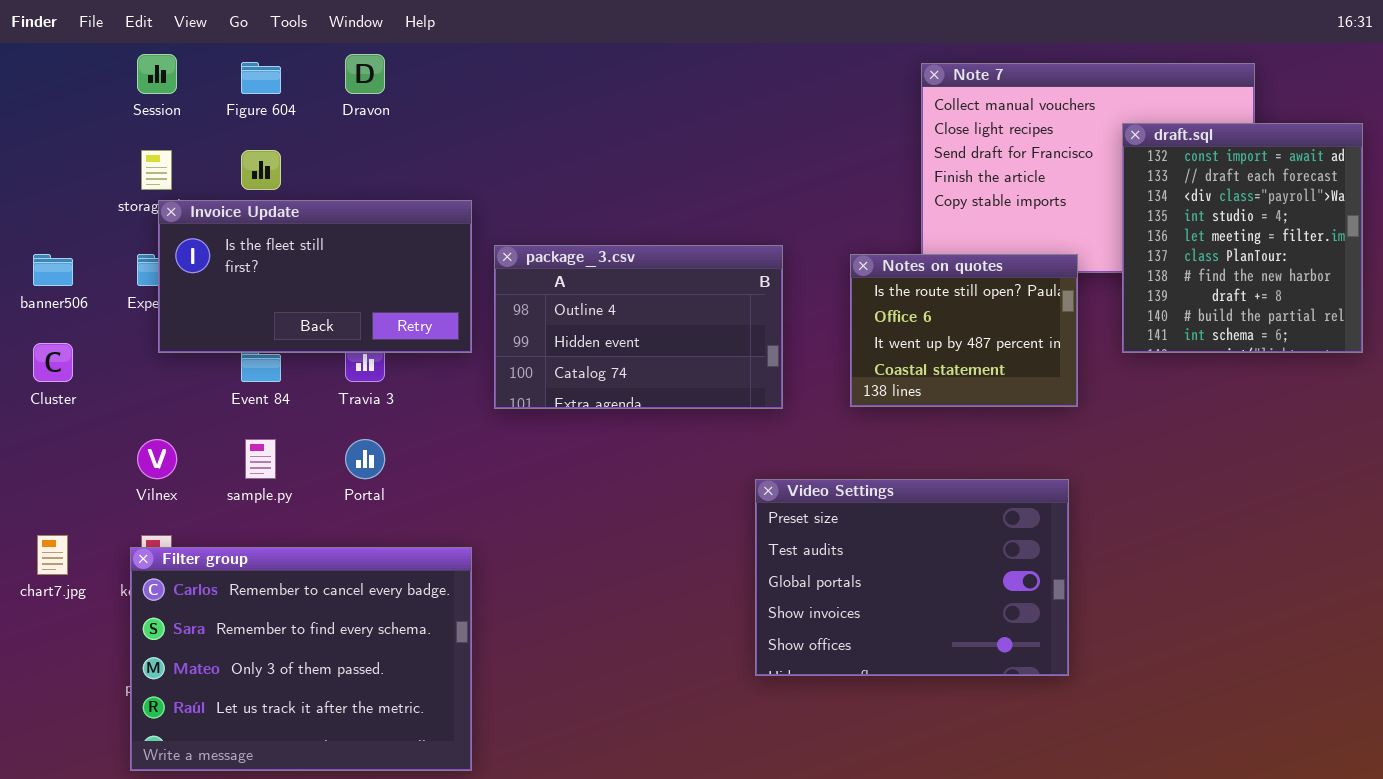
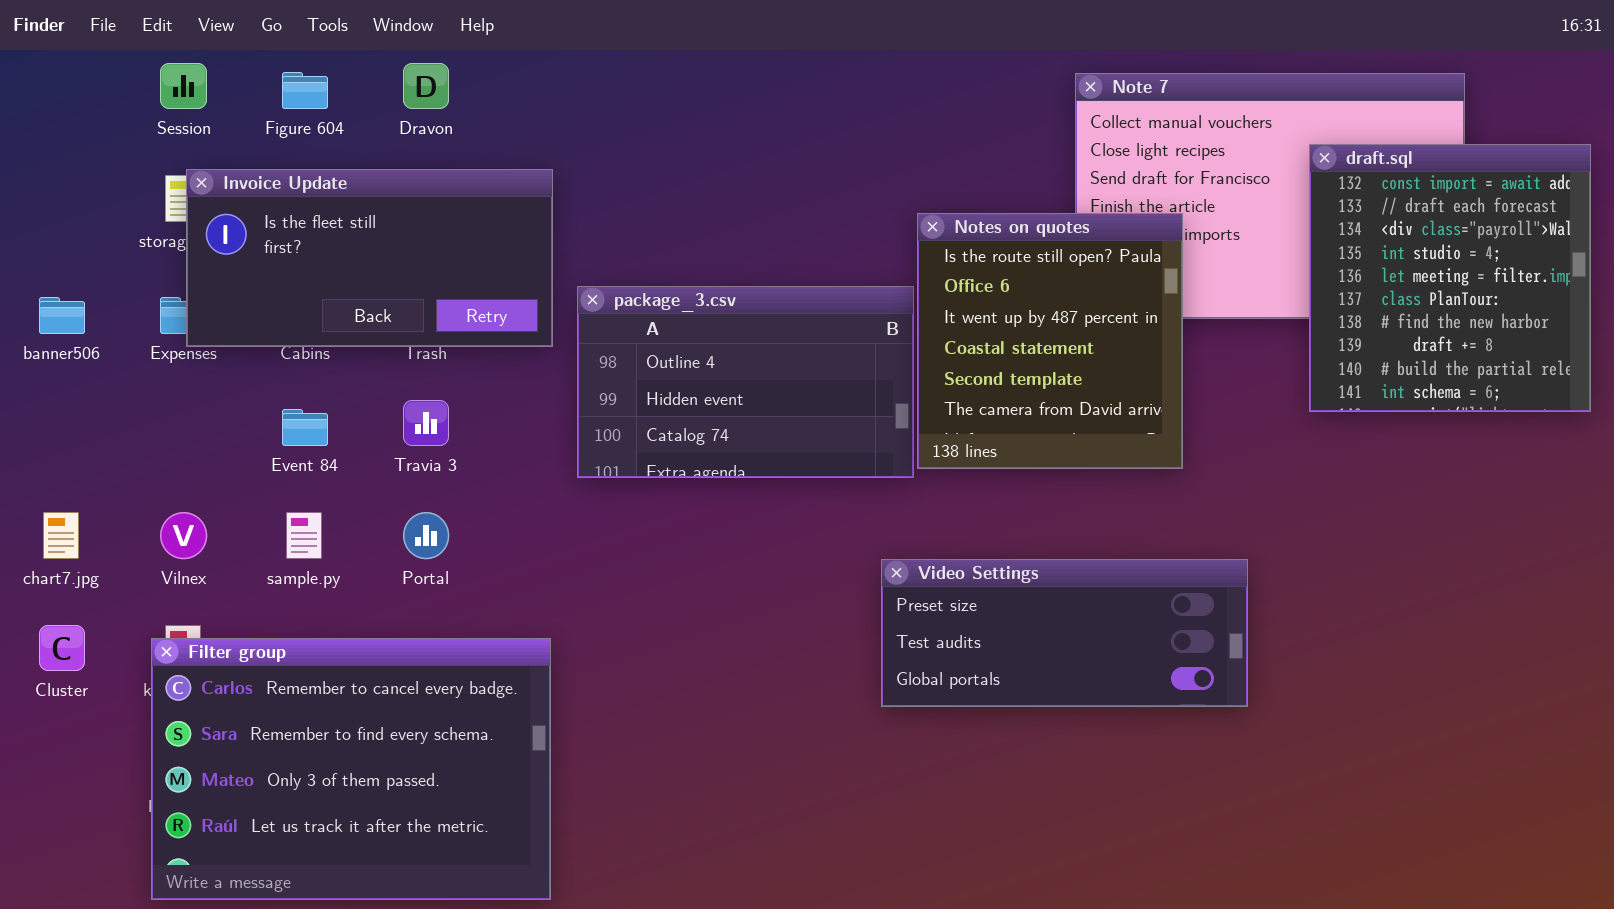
Invoice Update: [158,200,472,353] -> [186,169,553,347], moved
Notes on quotes: [850,254,1078,407] -> [917,213,1183,469], moved, resized
Cluster: [33,343,73,382] -> [39,625,85,671], moved
Video Settings: [755,479,1069,676] -> [881,559,1248,707], resized
chart7.jpg: [37,535,68,575] -> [43,512,79,559], moved

